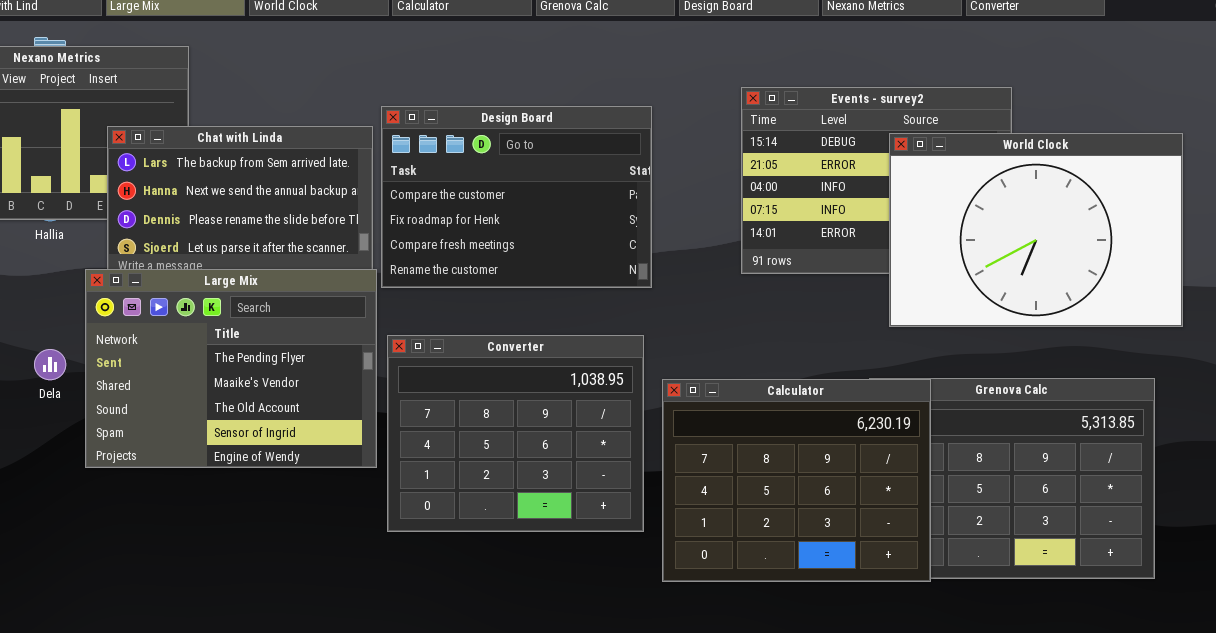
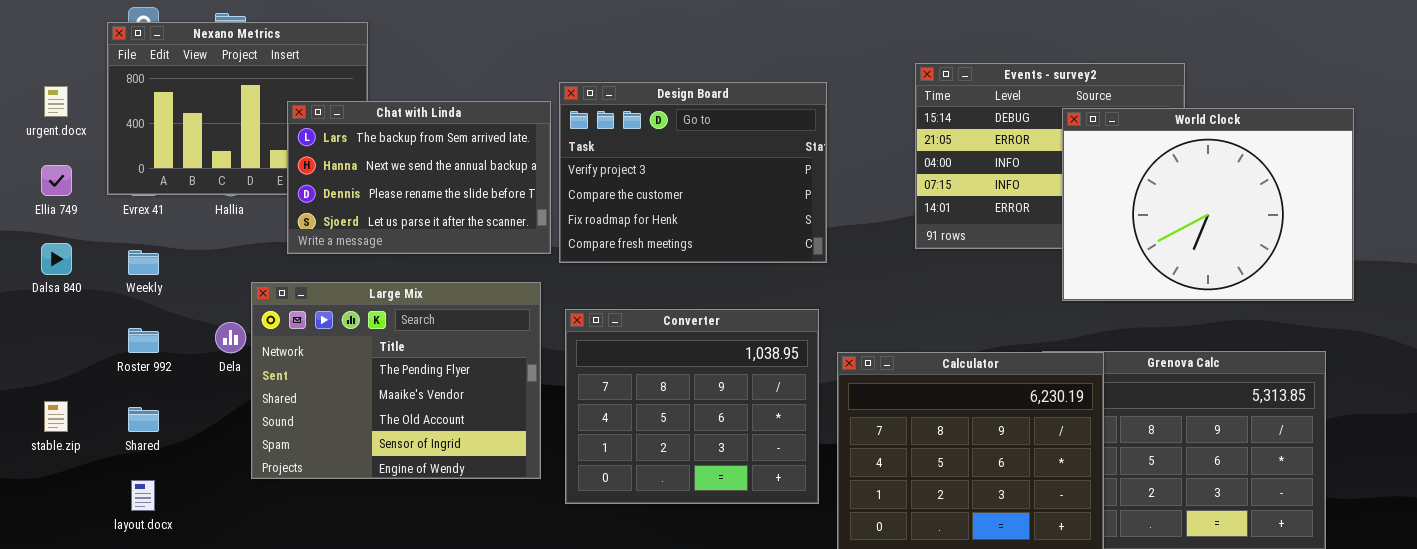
Design Board: [381,106,652,288] -> [559,82,827,263], scrolled up 1 row
Large Mix: [85,269,377,468] -> [251,282,541,479], moved

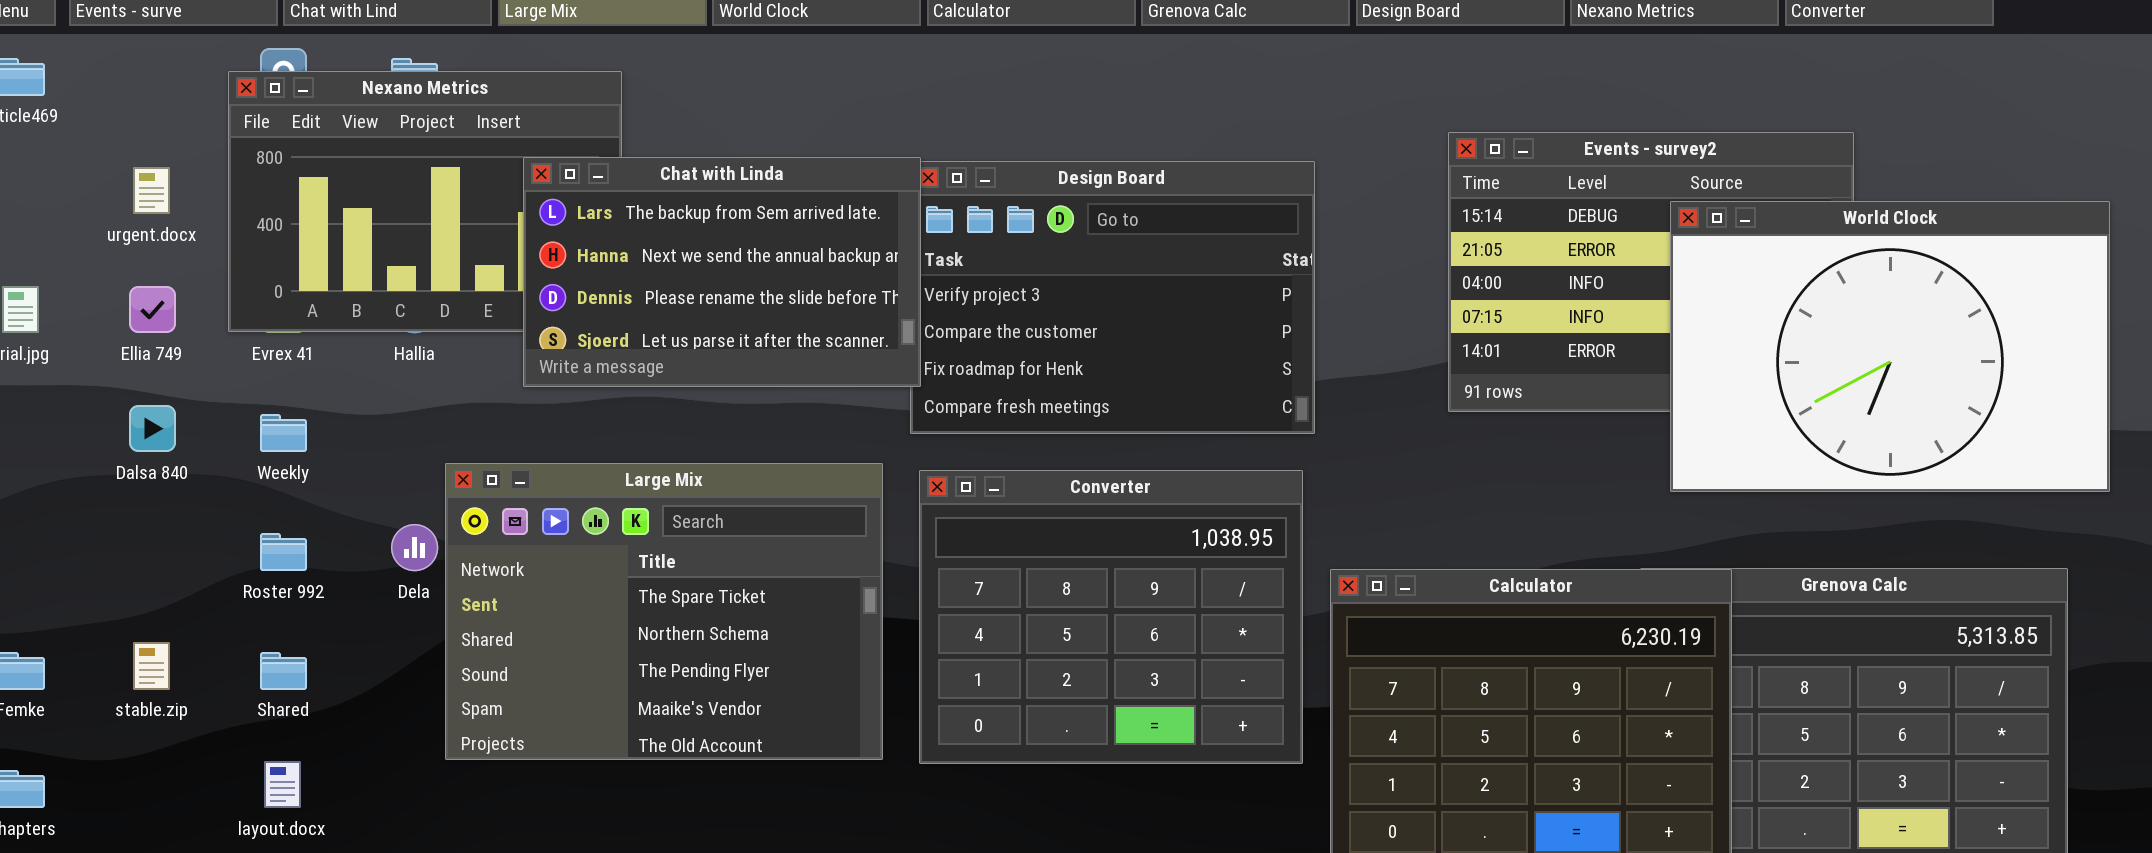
Chat with Linda: [287,101,551,254] -> [523,157,921,387], moved
Large Mix: [251,282,541,479] -> [445,463,883,760], scrolled up 2 rows
Converter: [565,309,819,504] -> [919,470,1303,764], moved

